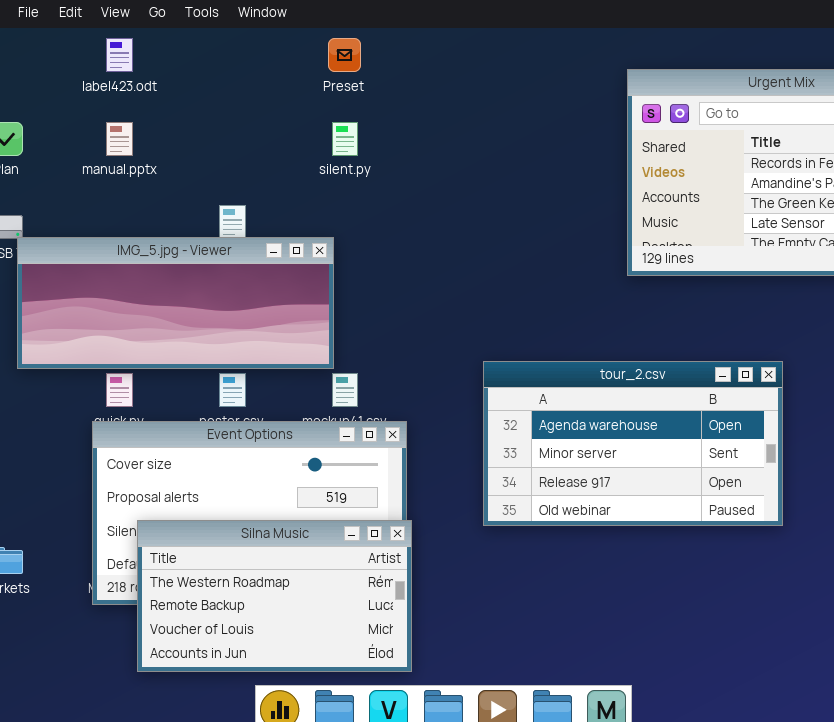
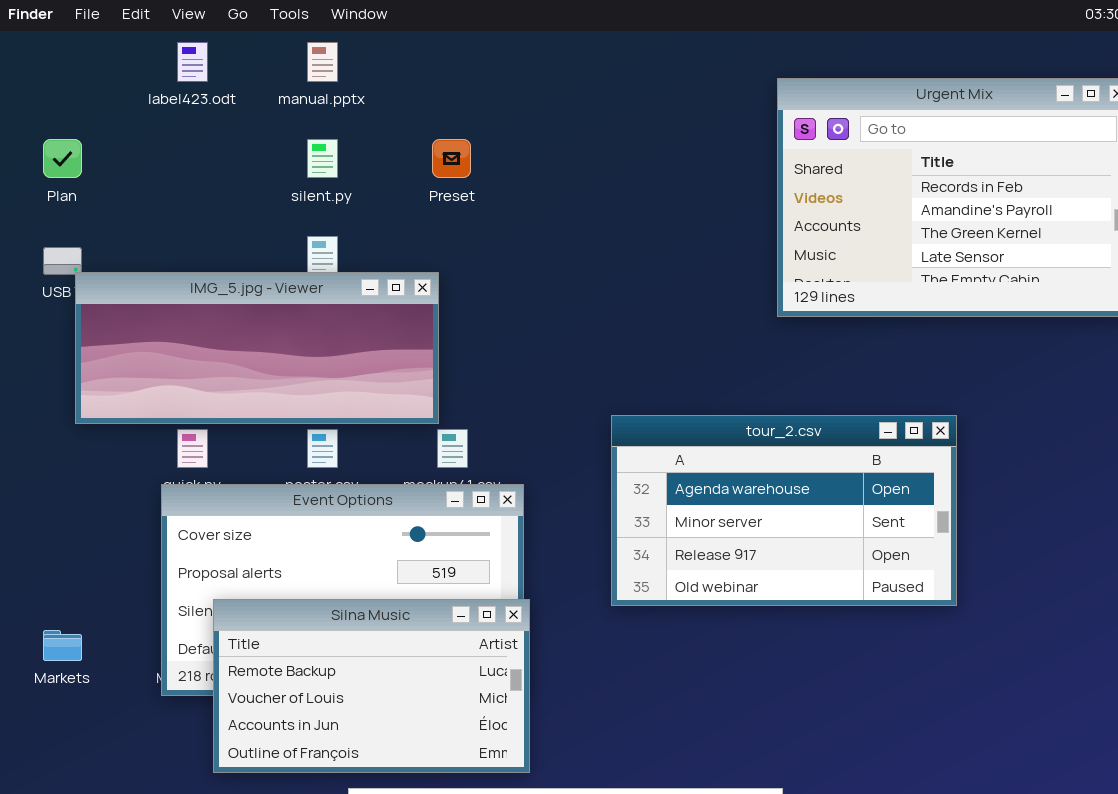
Preset: [328,38,361,72] -> [432,139,471,178], moved
manual.pptx: [106,122,133,156] -> [307,42,338,82], moved
silent.py: [332,122,358,156] -> [307,139,338,178], moved
Silna Music: [137,520,412,672] -> [213,599,530,773], scrolled down 1 row

